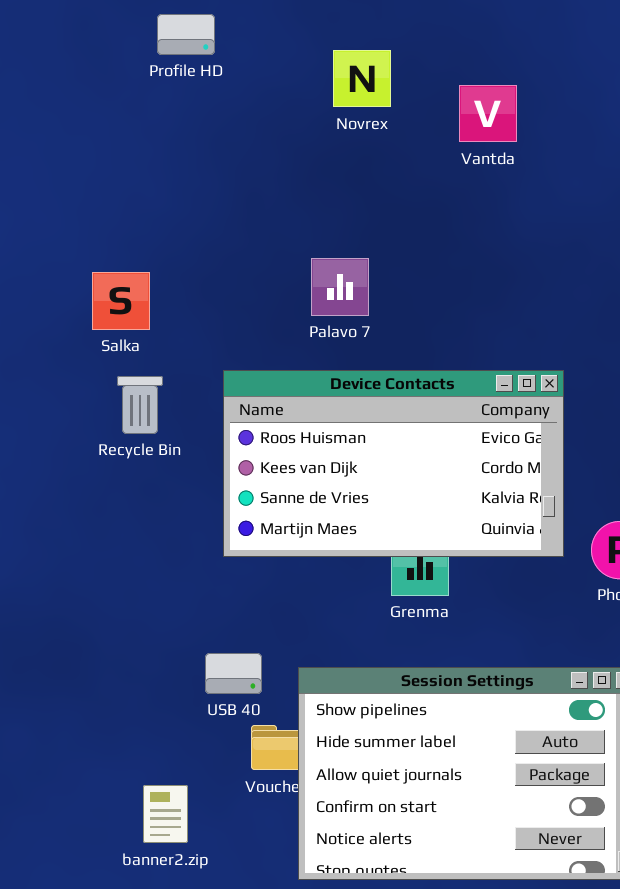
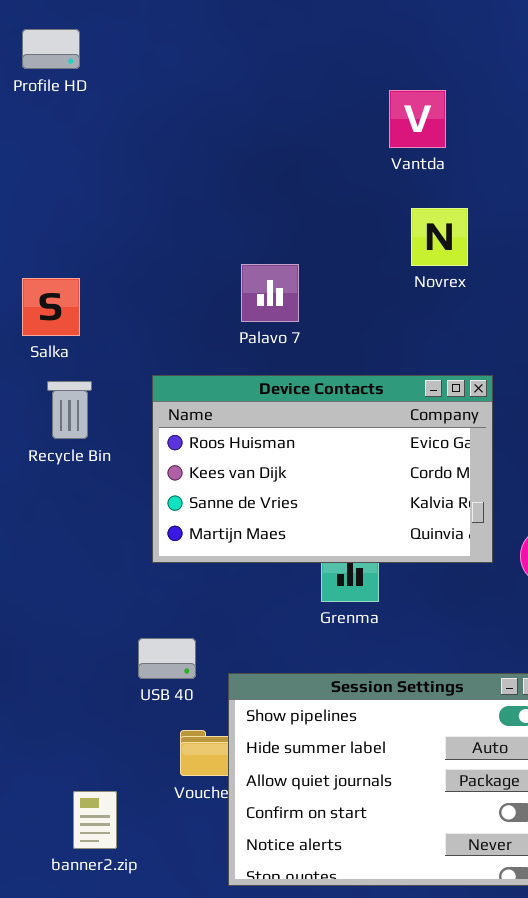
Profile HD: [157,14,215,55] -> [22,29,80,69], moved
Novrex: [333,50,391,107] -> [411,208,468,266], moved
USB 40: [205,653,262,694] -> [138,638,196,679], moved

